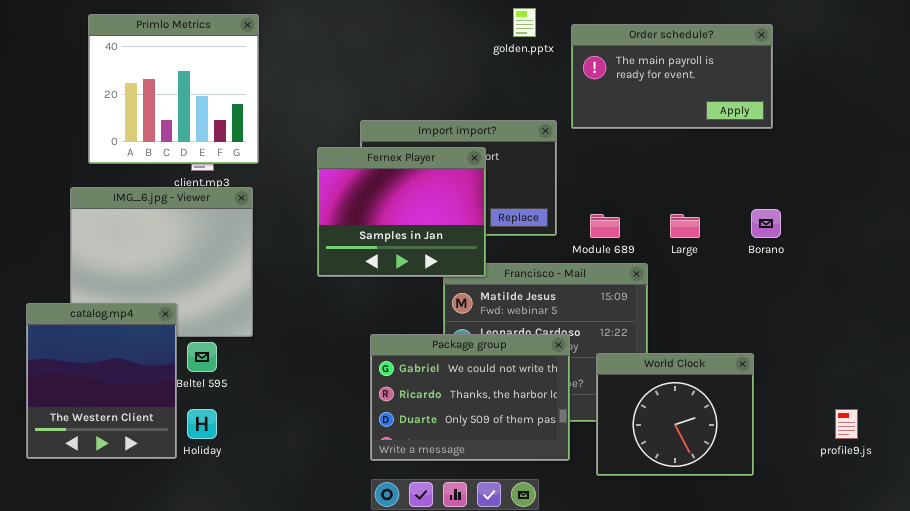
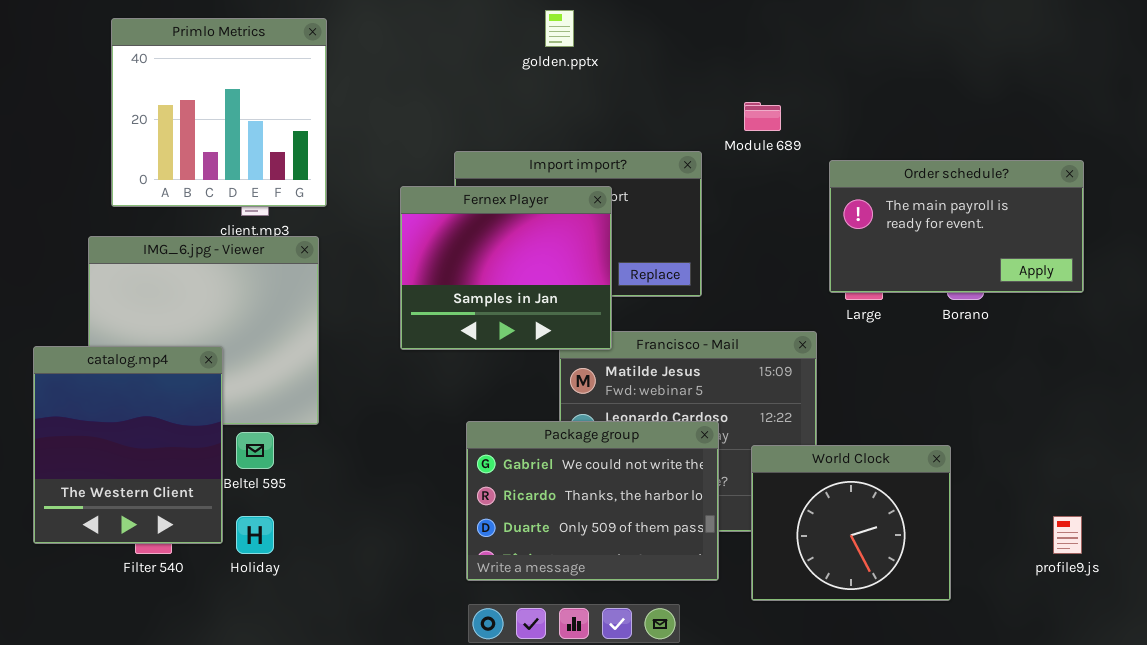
golden.pptx: [513,8,536,37] -> [545,10,574,47], moved
Order schedule?: [571,24,773,129] -> [829,160,1084,293], moved
Module 689: [590,214,620,238] -> [744,102,781,131], moved
catalog.mp4: [26,303,177,459] -> [33,346,223,544], moved

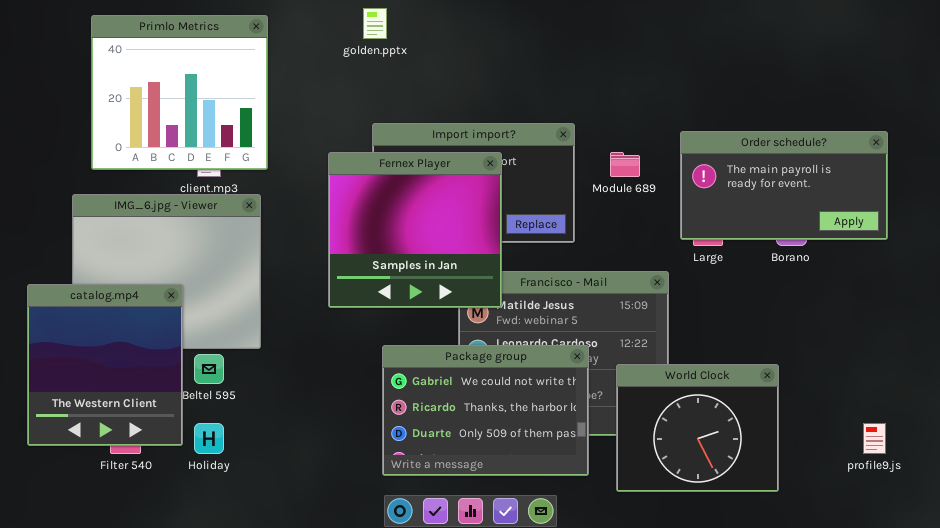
golden.pptx: [545,10,574,47] -> [363,8,387,39], moved
Module 689: [744,102,781,131] -> [610,152,640,177], moved
Fernex Player: [400,186,612,350] -> [328,152,502,308], resized

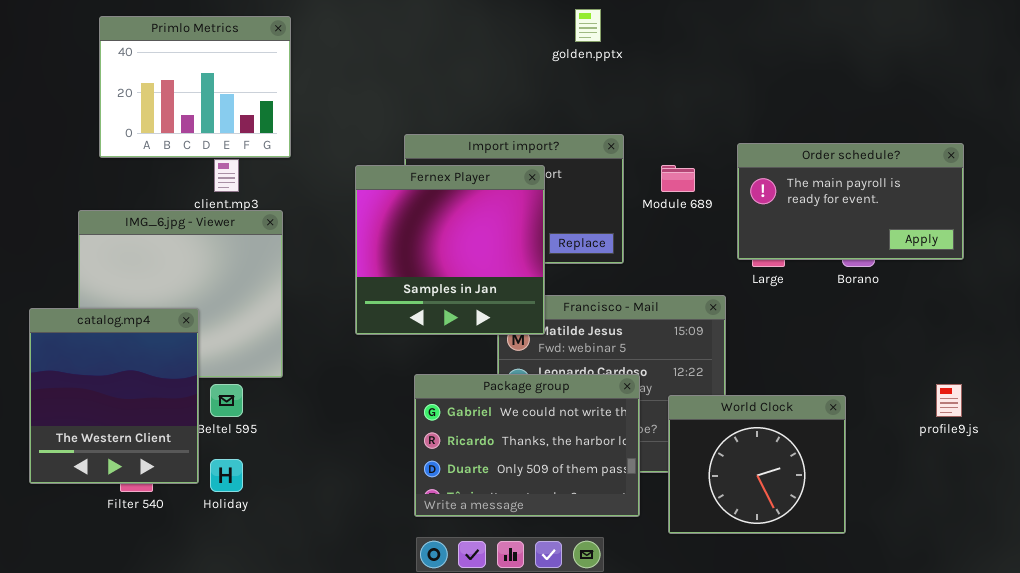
golden.pptx: [363,8,387,39] -> [575,9,601,42], moved
Primlo Metrics: [91,15,268,170] -> [99,16,291,158], resized
profile9.js: [863,423,886,454] -> [936,384,962,417], moved

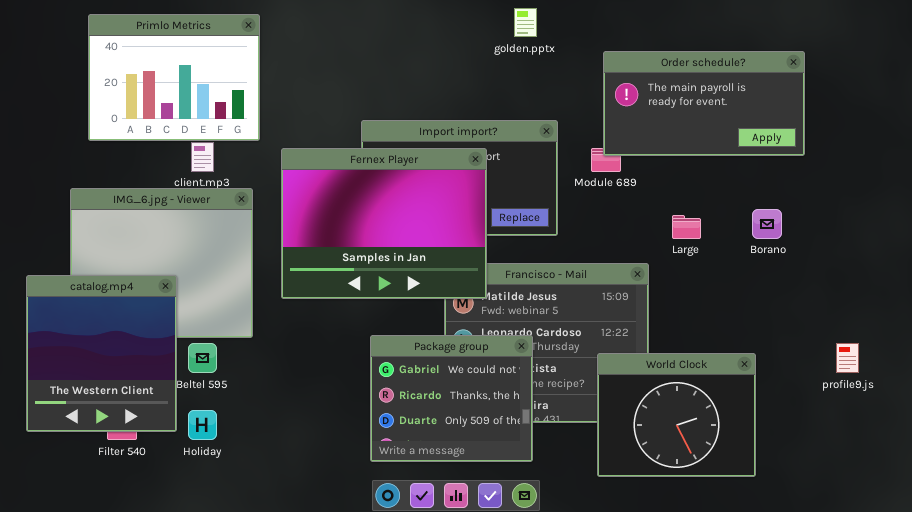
Order schedule?: [737,143,964,260] -> [603,51,805,156], moved
Fernex Player: [355,165,545,335] -> [281,148,487,299], resized
Package group: [414,374,640,517] -> [370,335,533,462], resized

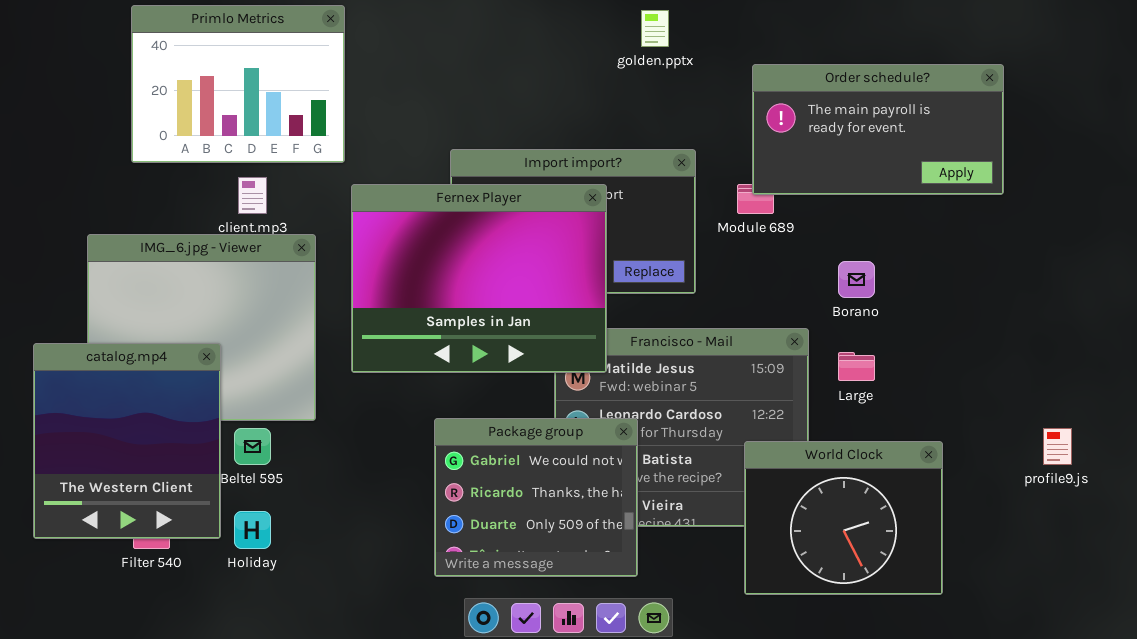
Primlo Metrics: [88,14,260,141] -> [131,5,345,163], moved
Borano: [752,209,782,239] -> [838,261,875,298], moved
Large: [672,215,701,239] -> [838,352,875,381], moved
Package group: [370,335,533,462] -> [434,418,638,577], moved

